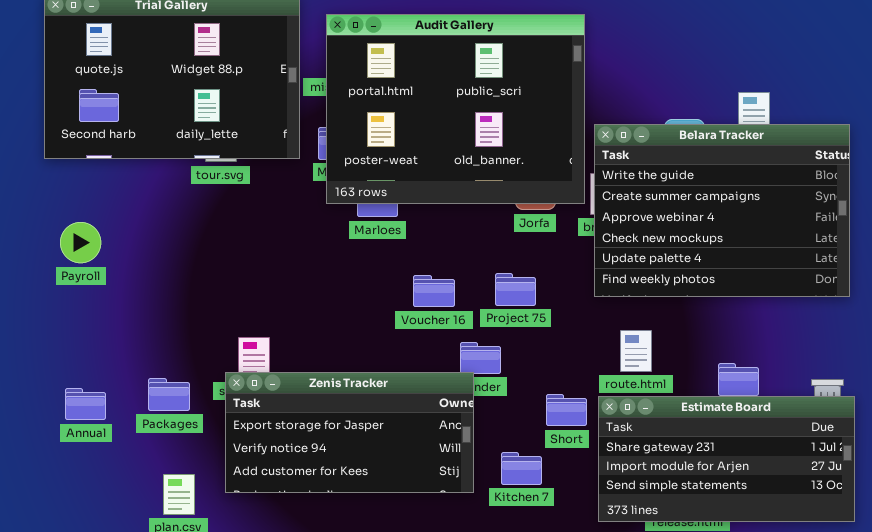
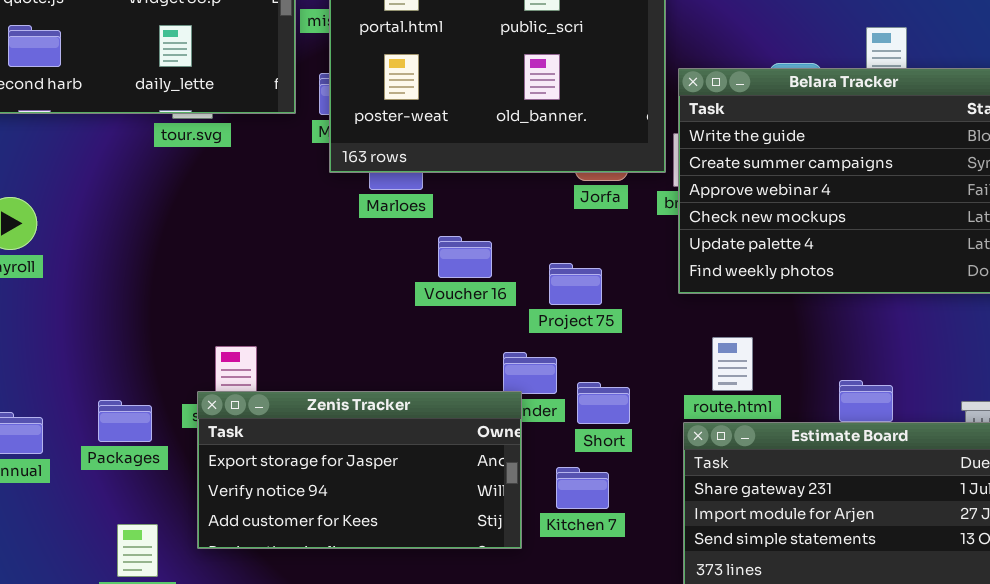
Voucher 16: [413,275,455,307] -> [438,236,492,278], moved
Short: [546,394,587,426] -> [577,382,630,424], moved
Kitchen 7: [501,452,542,485] -> [556,467,609,509], moved

